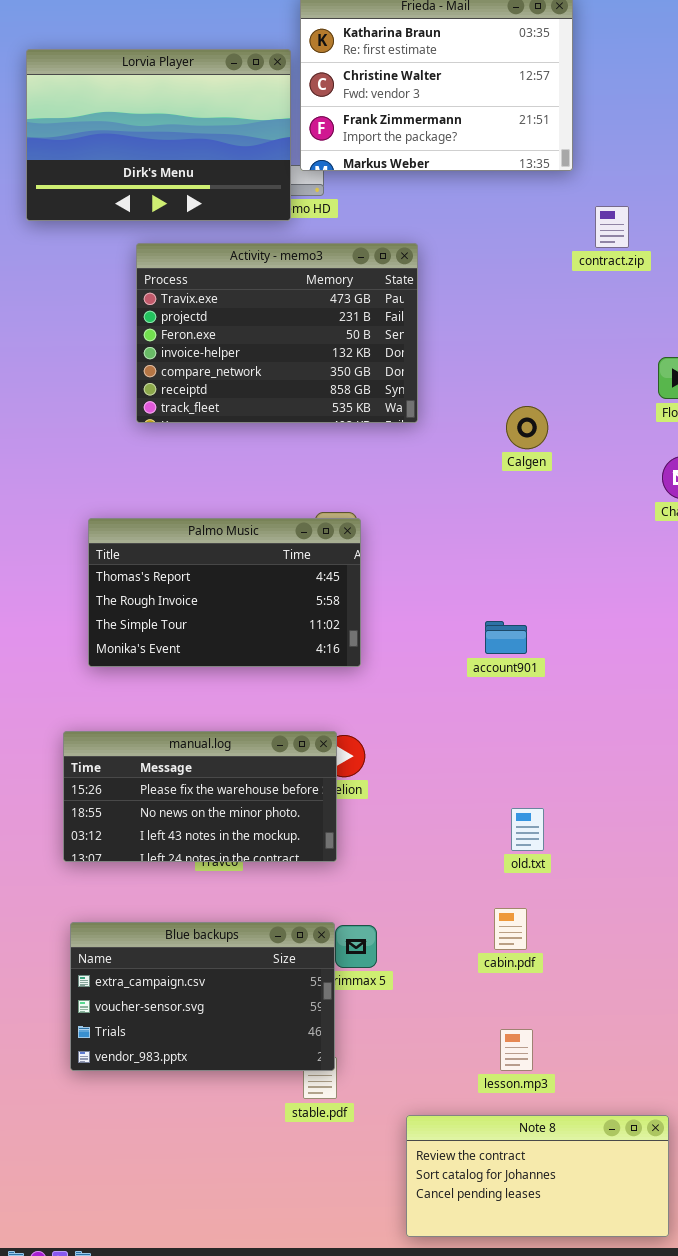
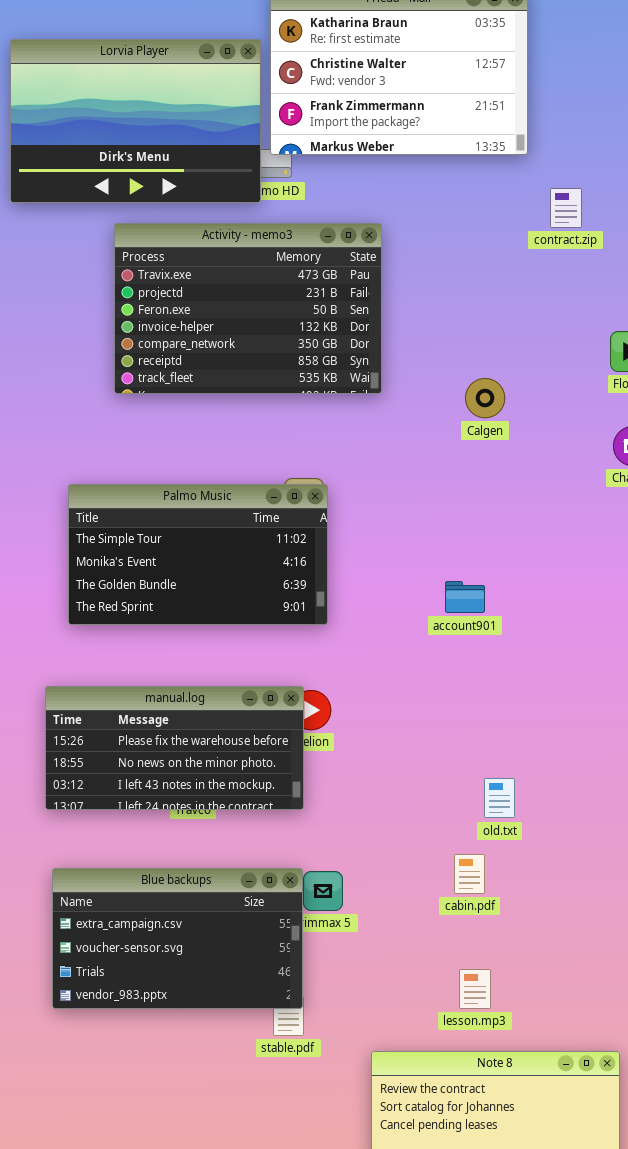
Palmo Music: [88,518,361,667] -> [68,484,328,625], scrolled down 2 rows
old.txt: [511,808,544,851] -> [484,778,515,818], moved

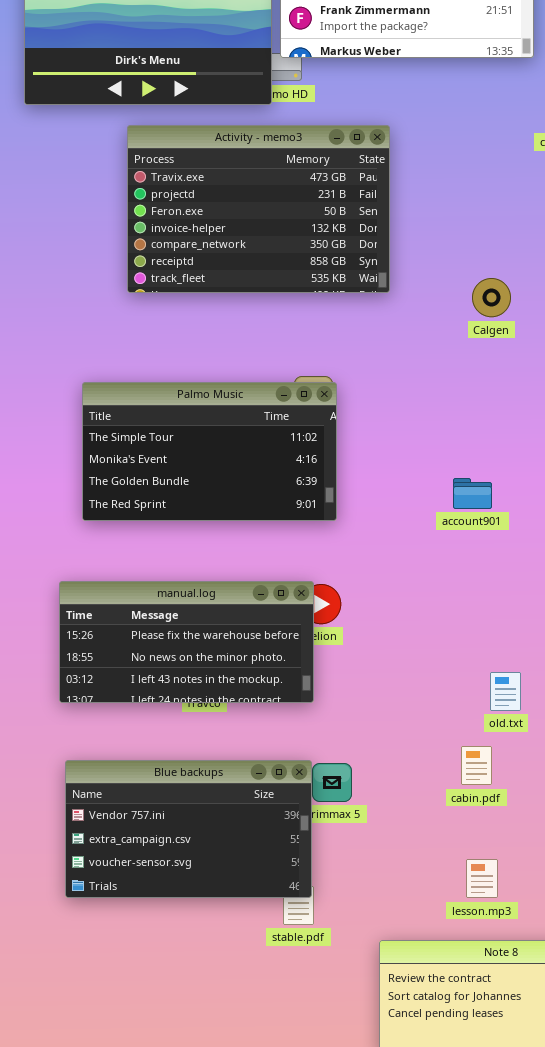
Blue backups: [52,868,303,1009] -> [65,760,312,898], scrolled up 1 row

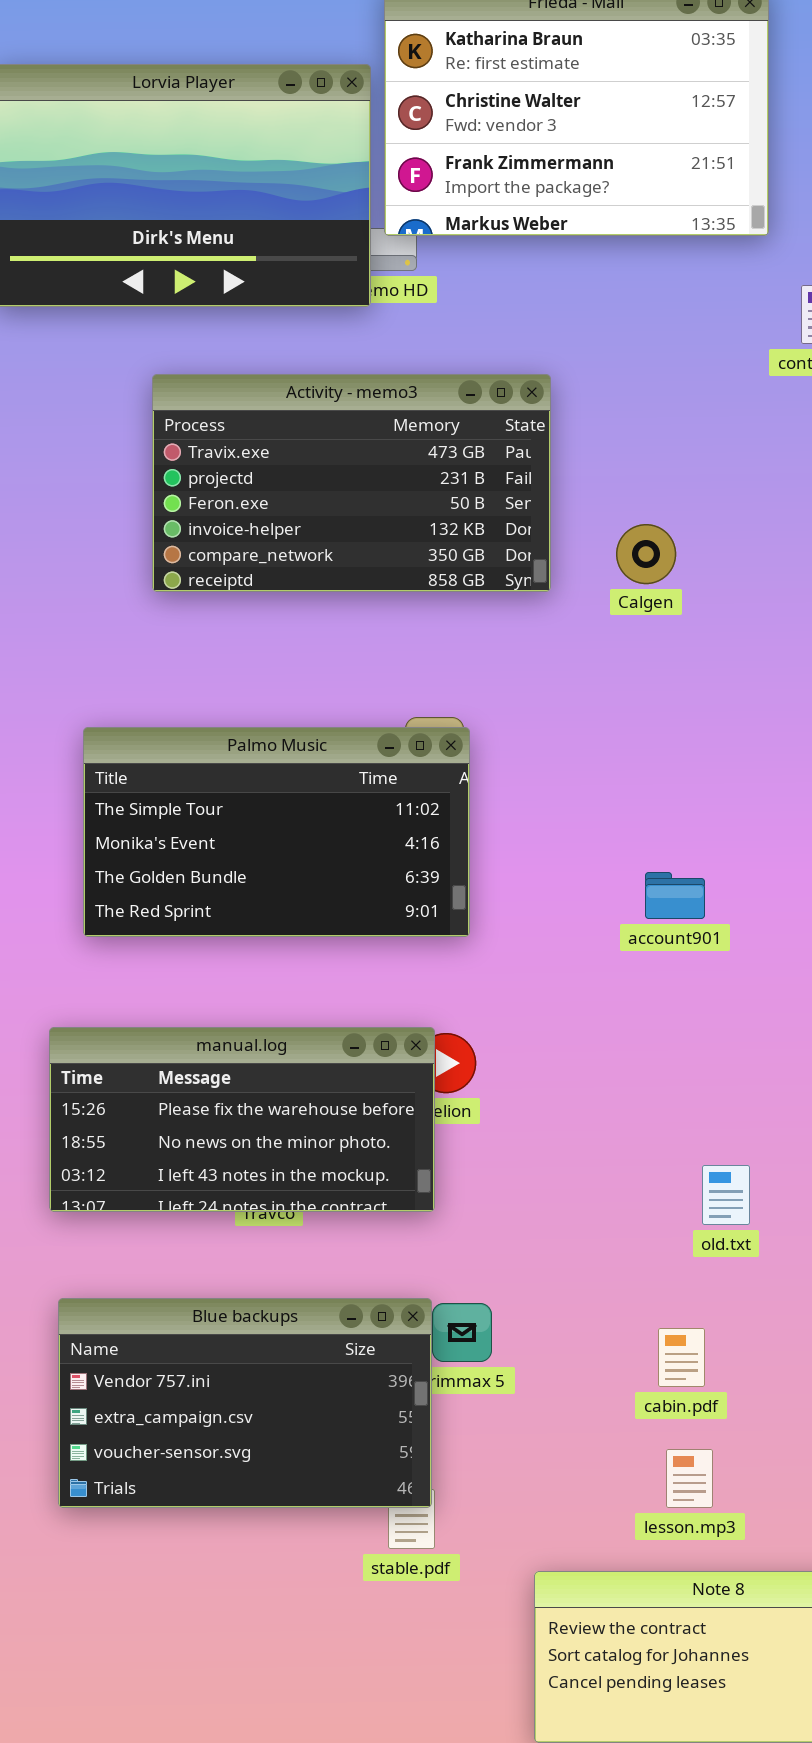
Activity - memo3: [127,125,390,293] -> [152,374,551,592], resized
Calgen: [472,278,511,317] -> [616,524,676,584], moved
cabin.pdf: [461,746,492,785] -> [658,1328,705,1387], moved

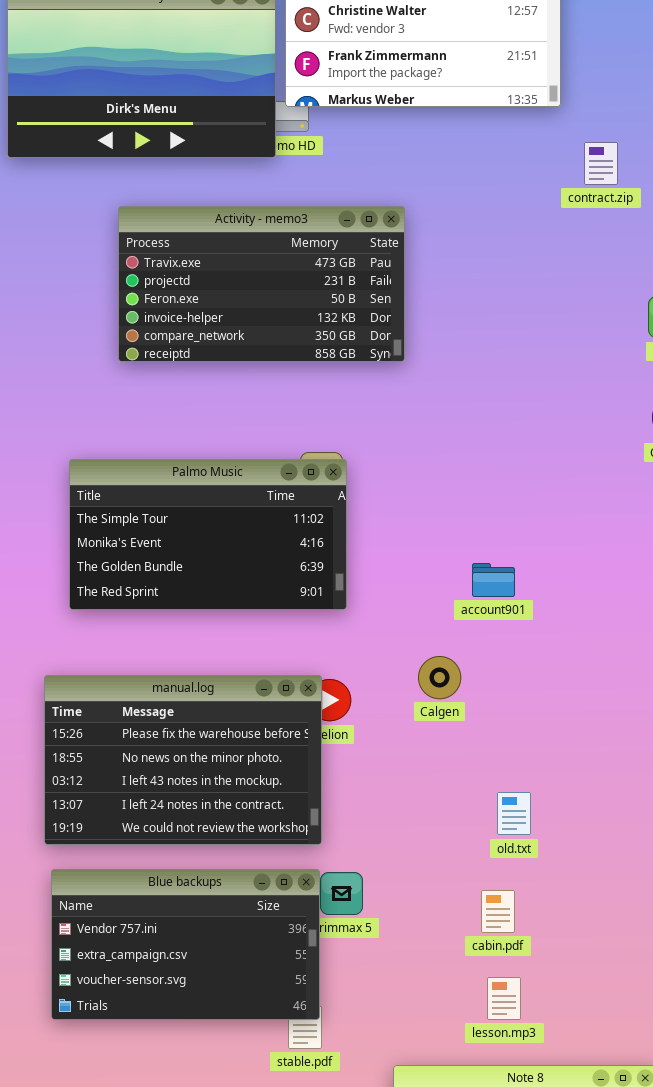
Calgen: [616,524,676,584] -> [418,656,461,699], moved
manual.log: [49,1027,435,1212] -> [44,675,322,845], resized
old.txt: [702,1165,750,1225] -> [497,792,531,835], moved

